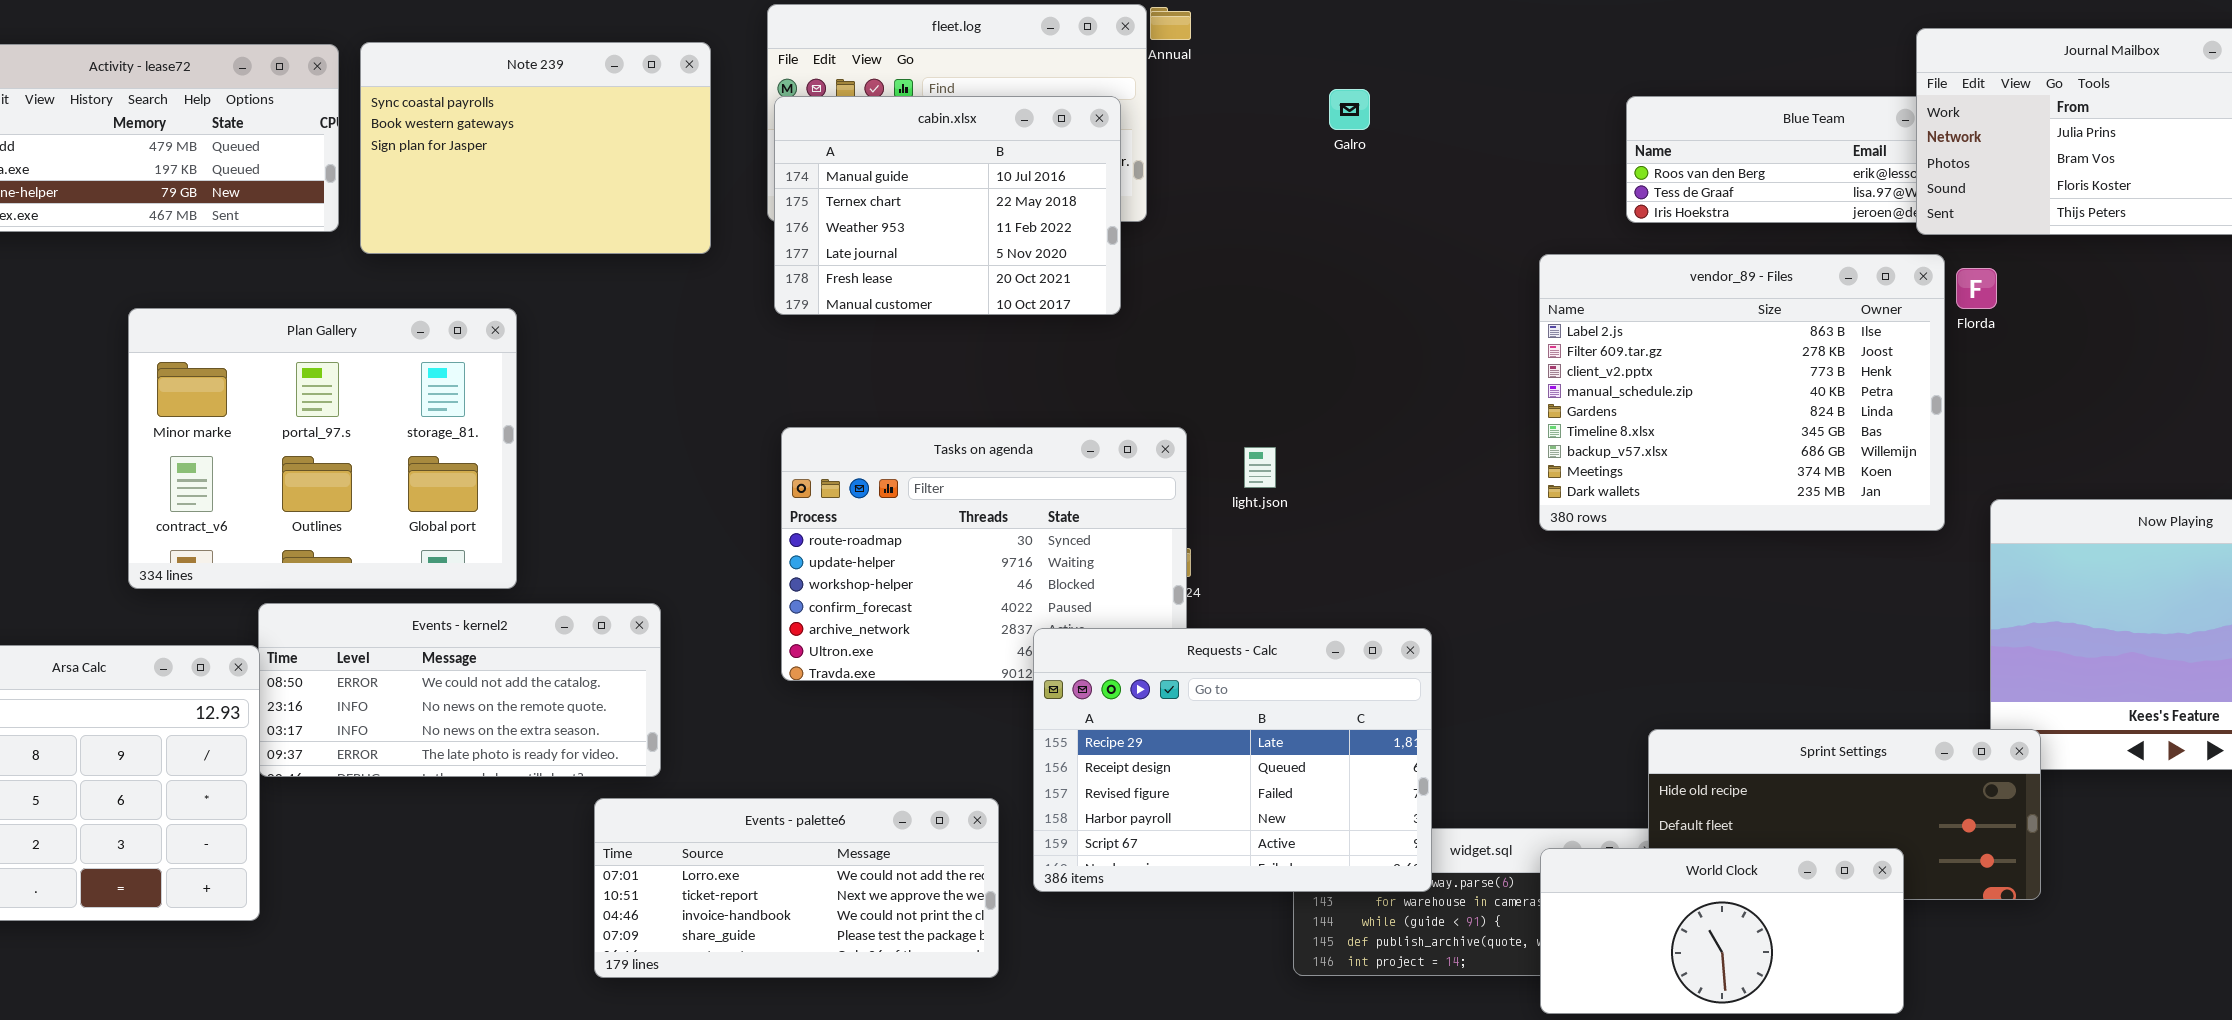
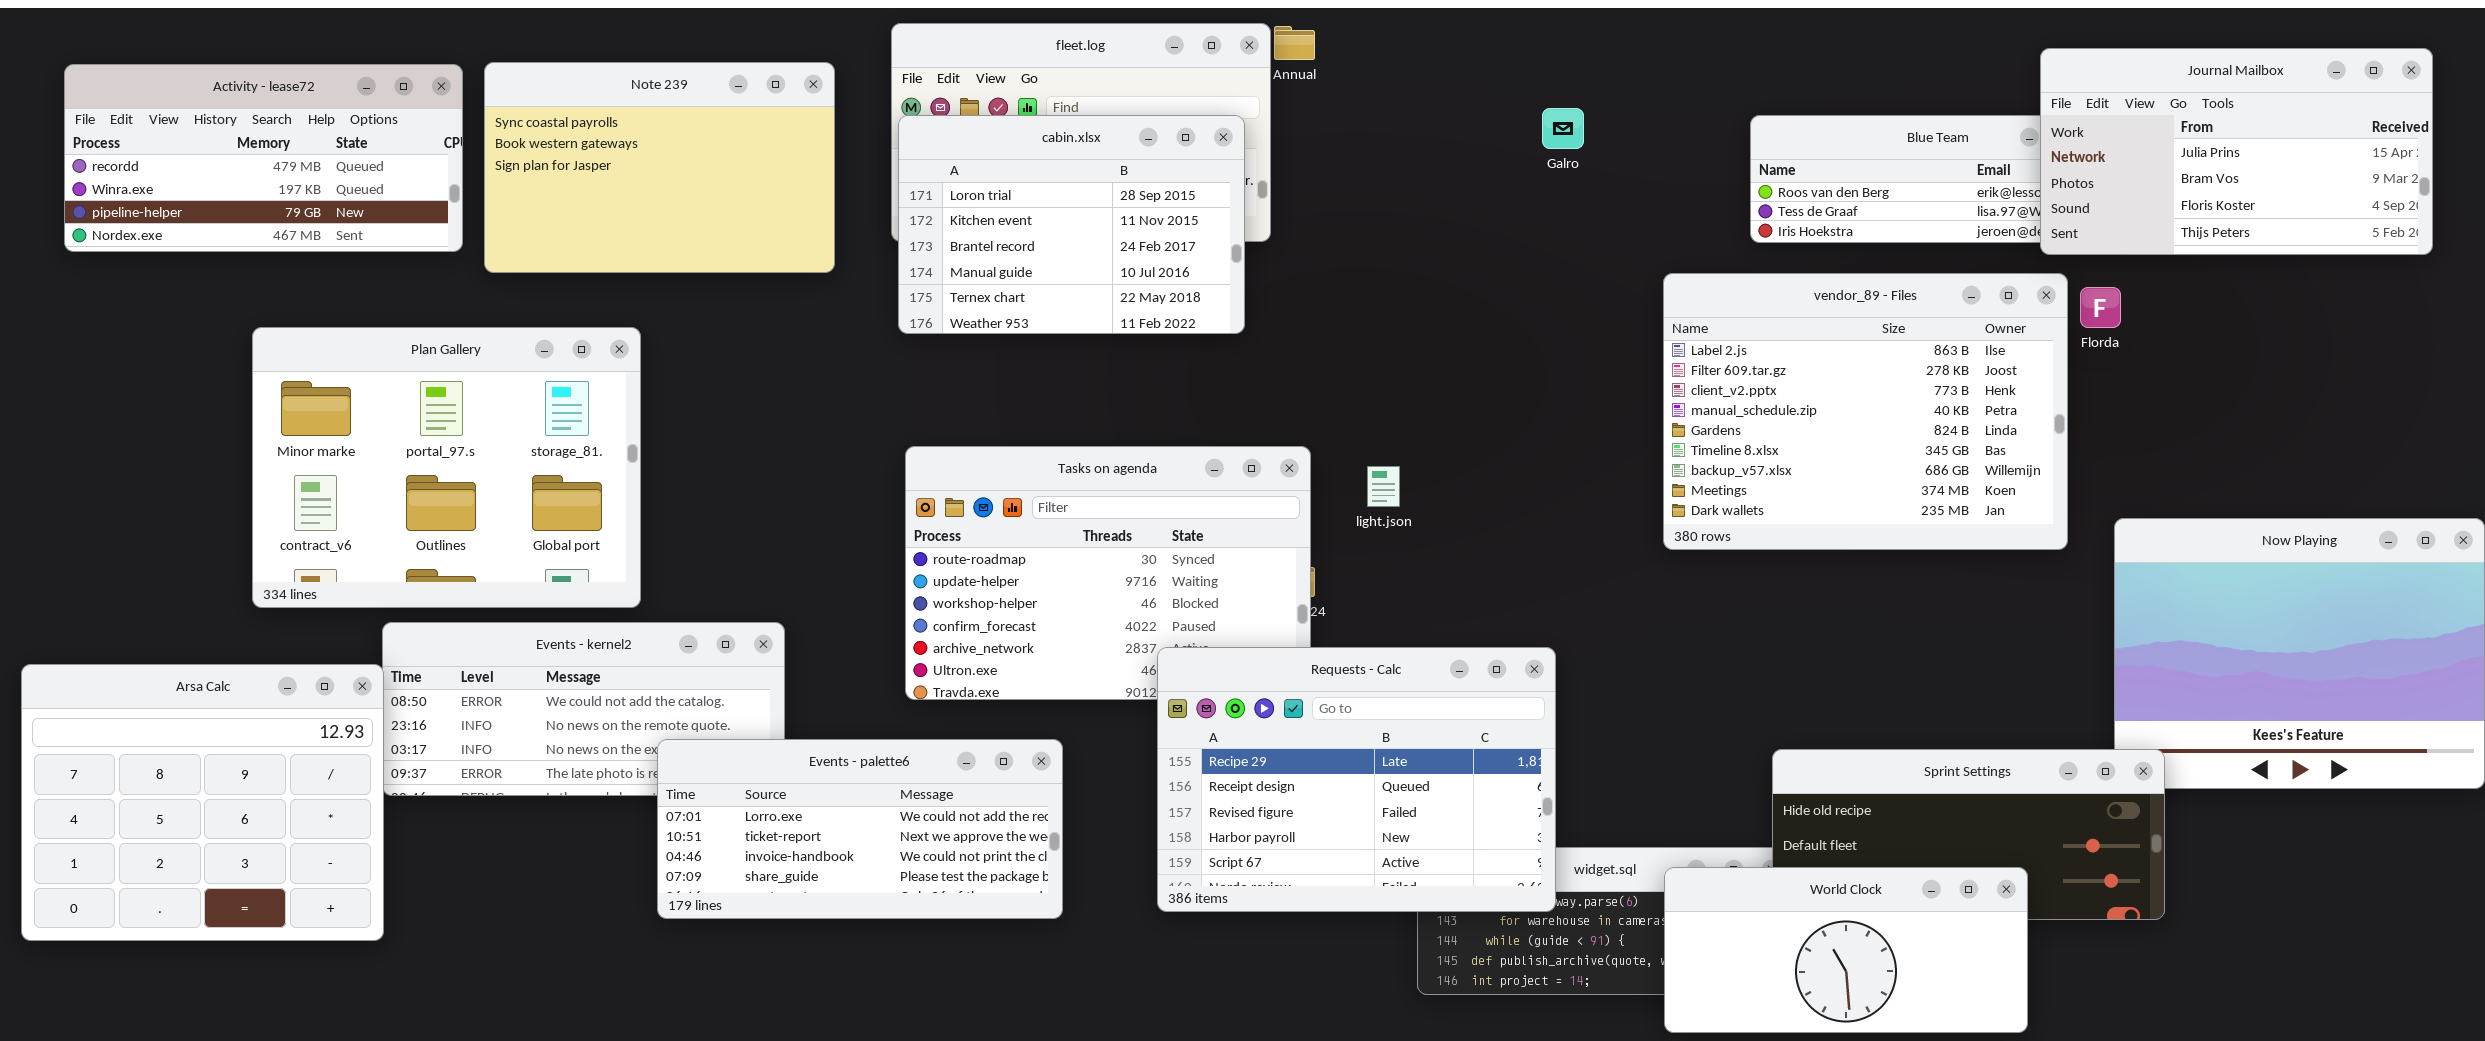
Galro: [1329,89,1370,130] -> [1542,108,1584,149], moved
cabin.xlsx: [774,96,1121,315] -> [898,115,1245,334], scrolled up 3 rows
Events - palette6: [594,798,999,978] -> [657,739,1063,919], moved

